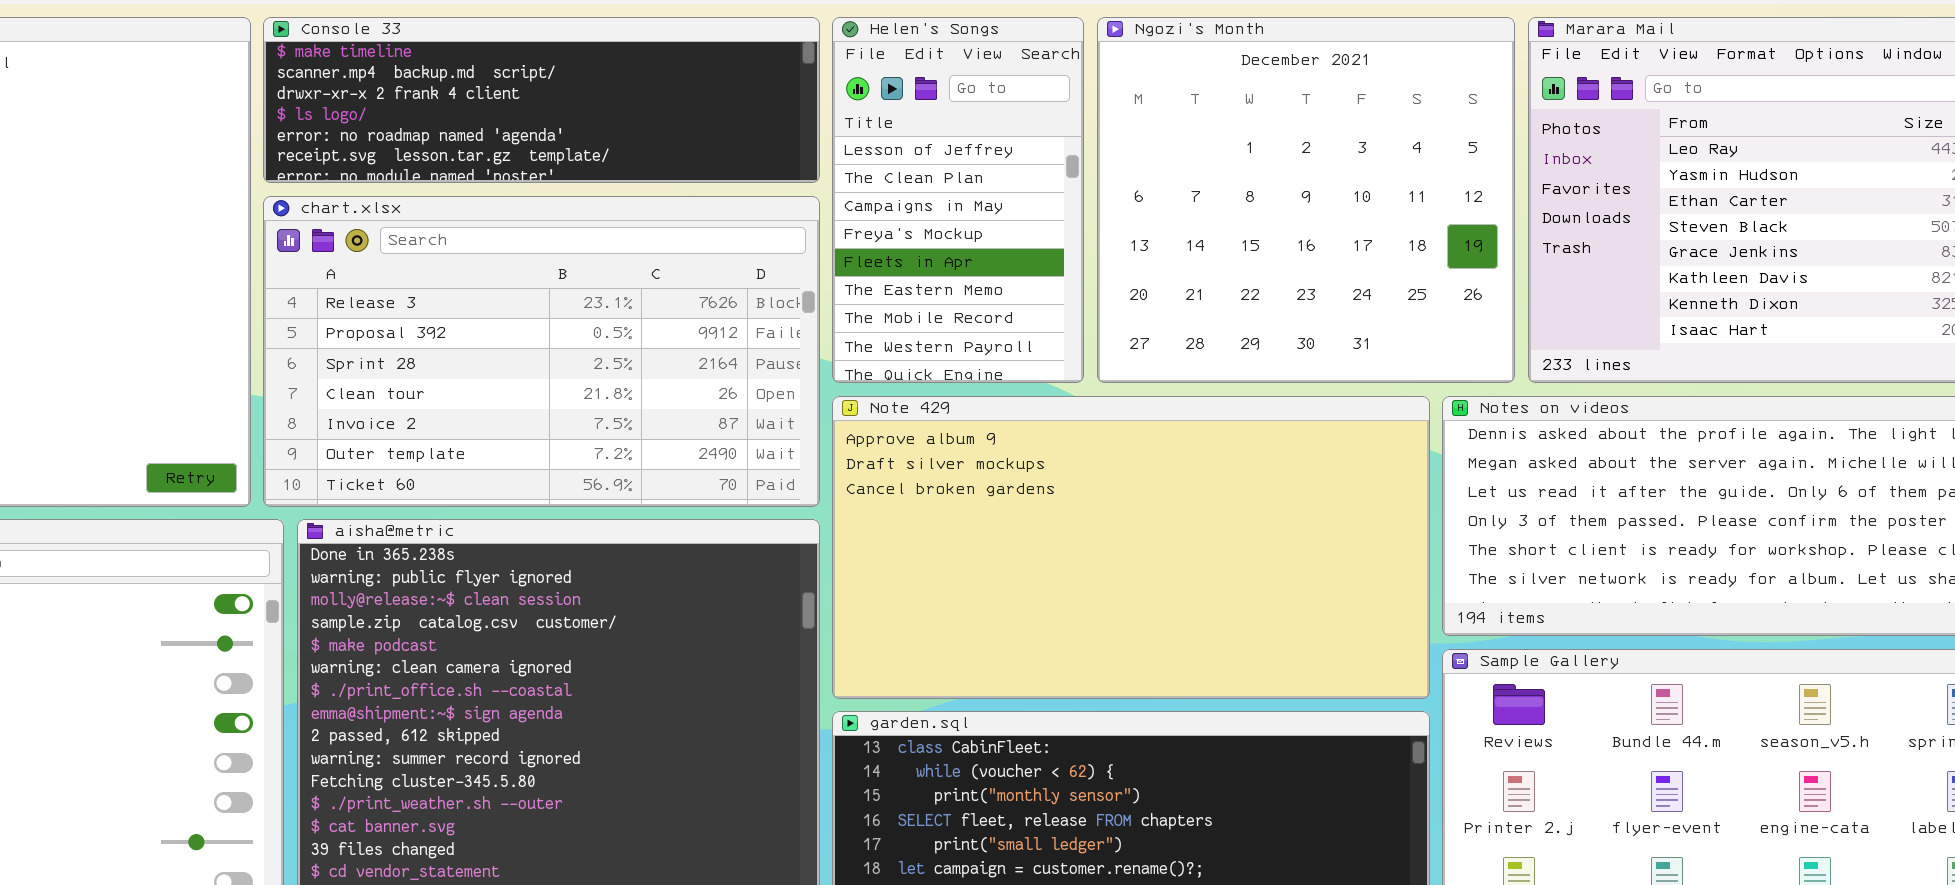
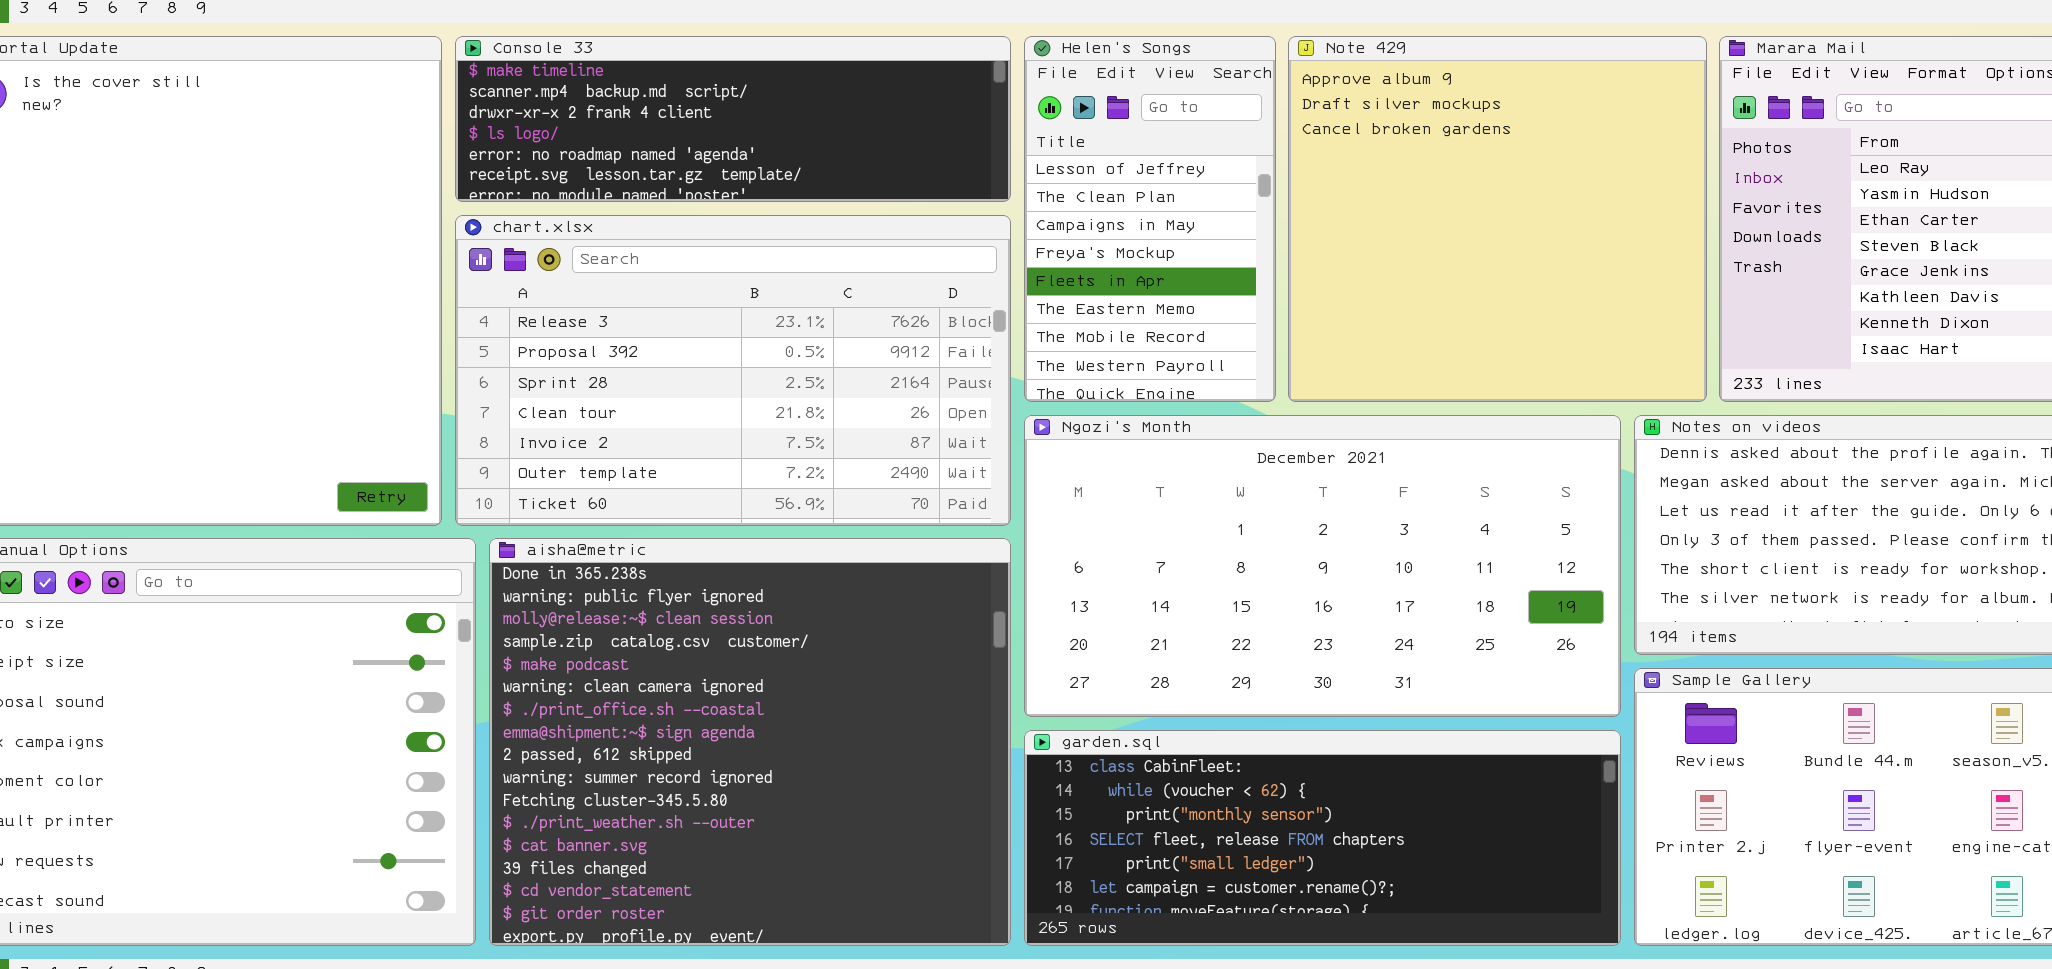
Ngozi's Month: [1097,17,1515,383] -> [1024,415,1621,717], moved, resized
Note 429: [832,396,1430,699] -> [1288,36,1707,402], moved, resized

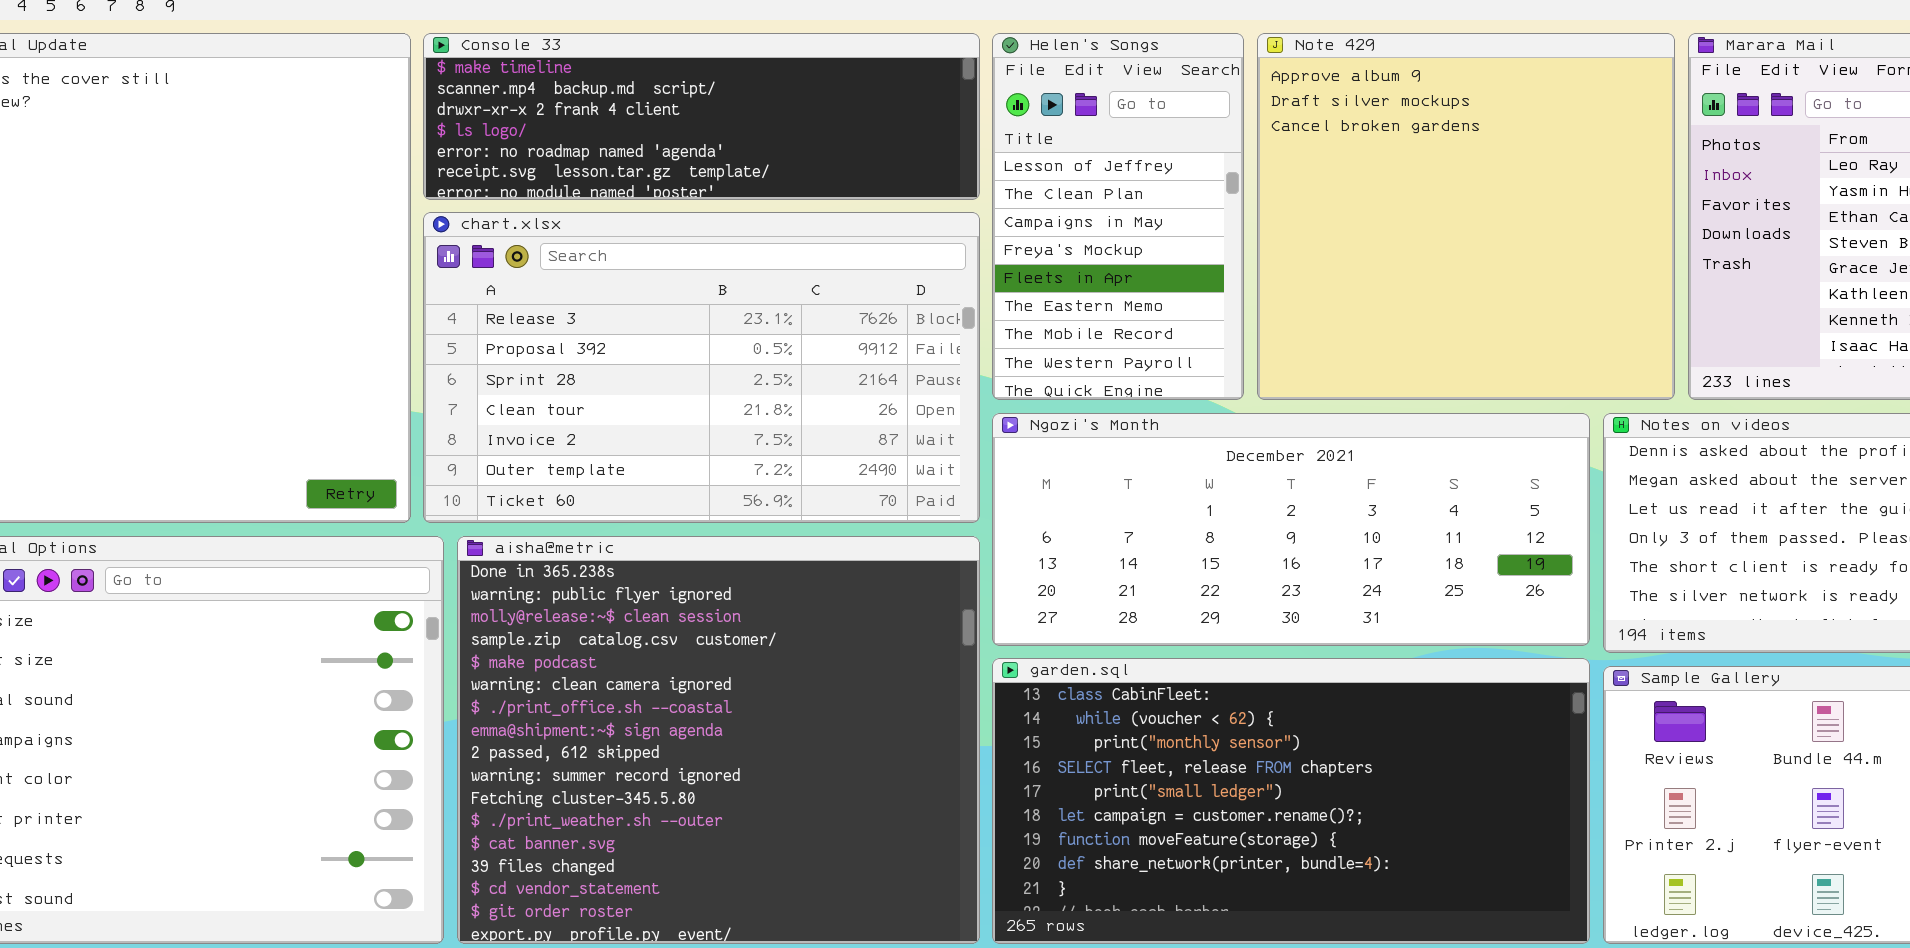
Ngozi's Month: [1024,415,1621,717] -> [992,413,1590,646], resized
garden.sql: [1024,730,1621,946] -> [992,658,1590,944], resized

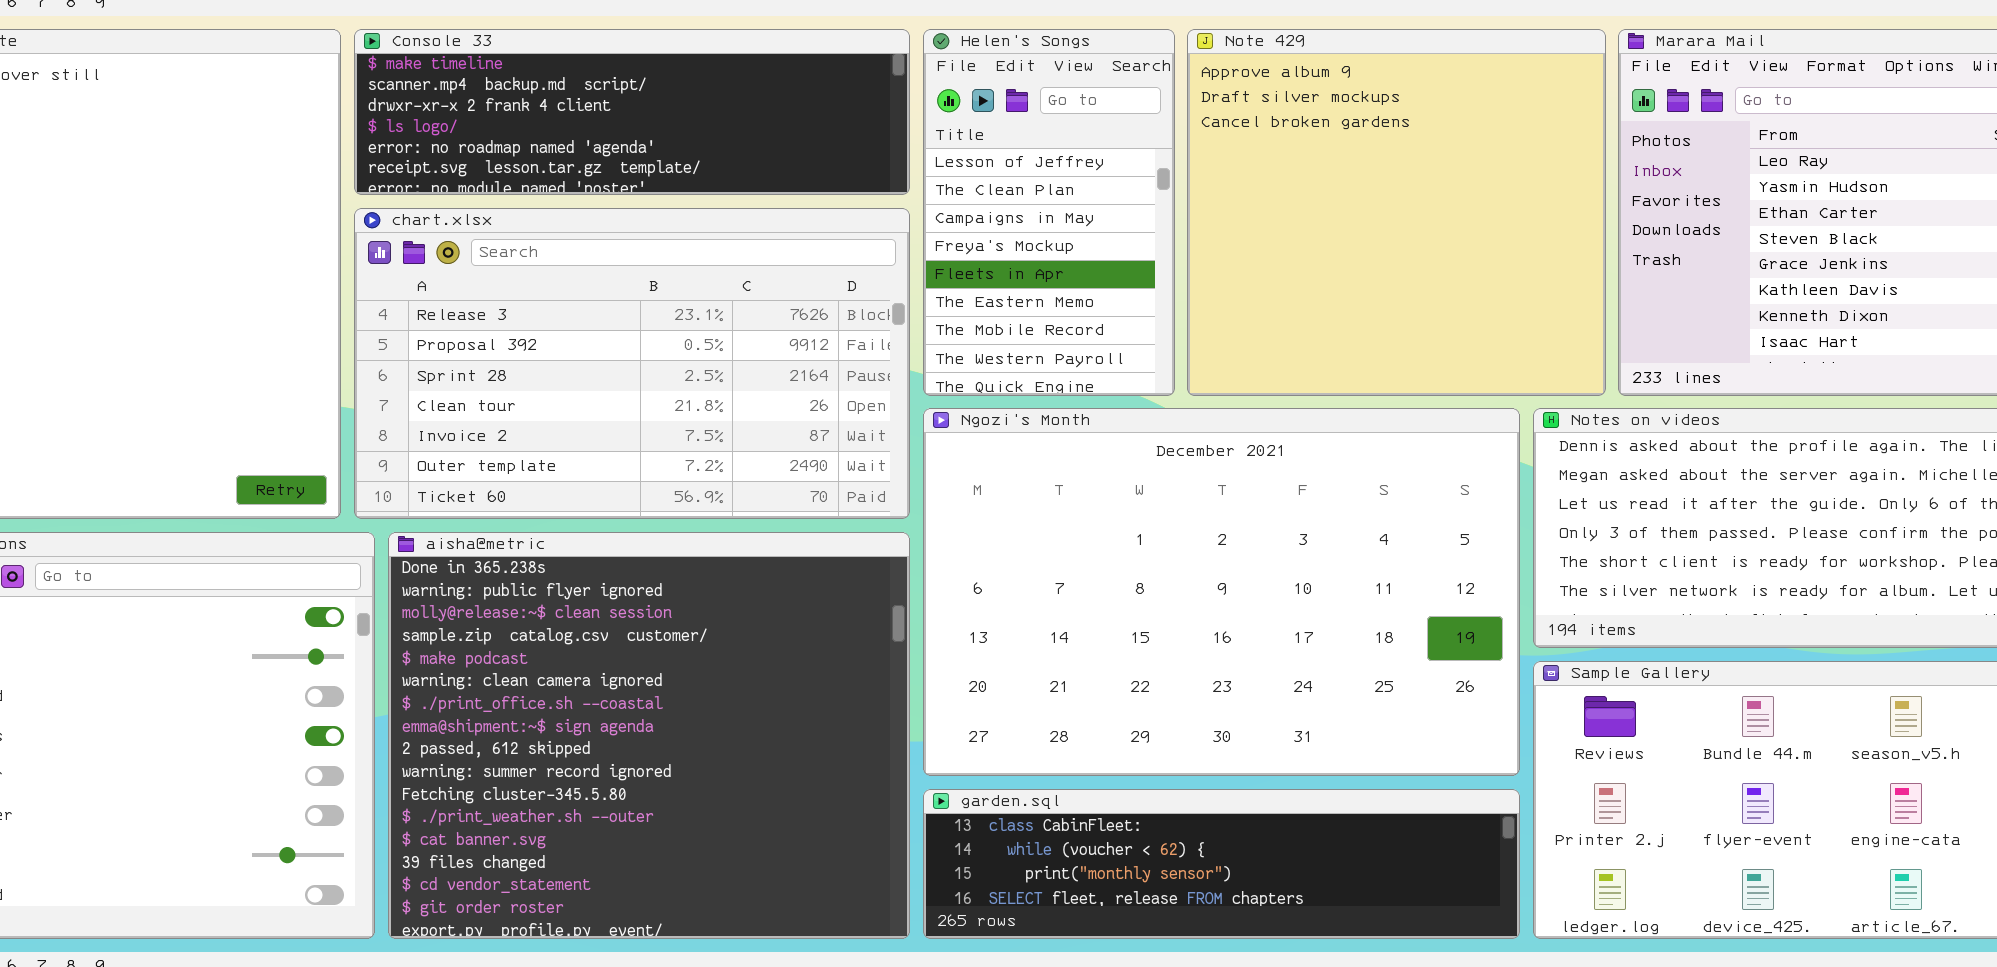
Ngozi's Month: [992,413,1590,646] -> [923,408,1520,776], resized
garden.sql: [992,658,1590,944] -> [923,789,1520,939], resized

